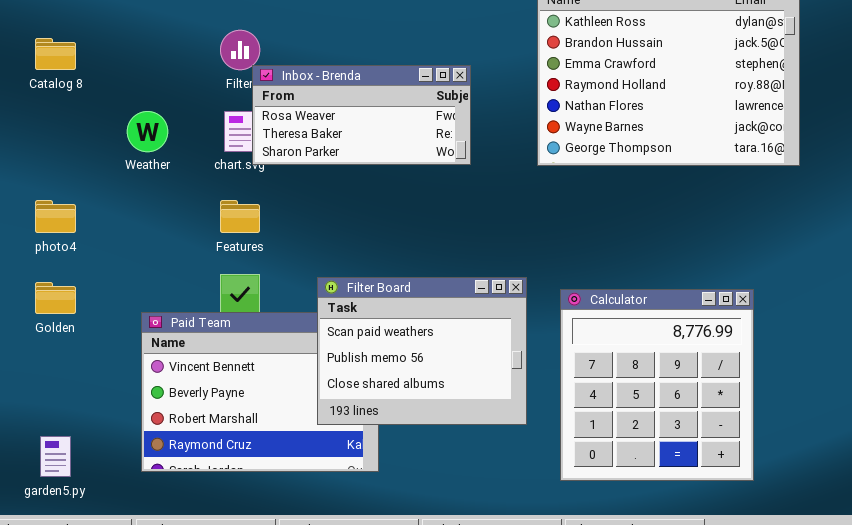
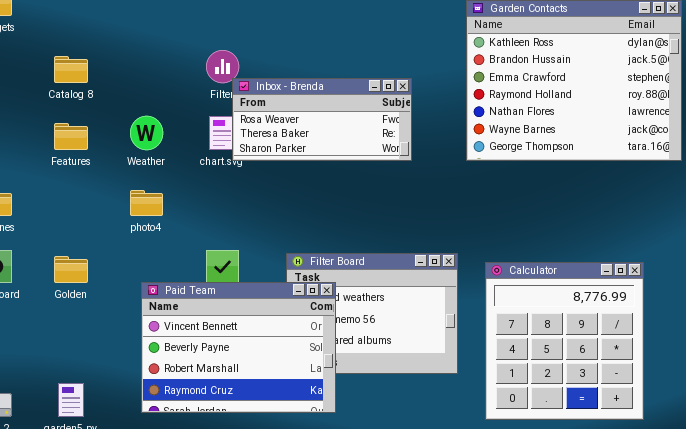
photo4: [35,200,76,233] -> [130,190,163,216], moved
Features: [220,200,260,233] -> [54,123,88,150], moved
Paid Team: [141,312,379,472] -> [141,282,336,413], raised

